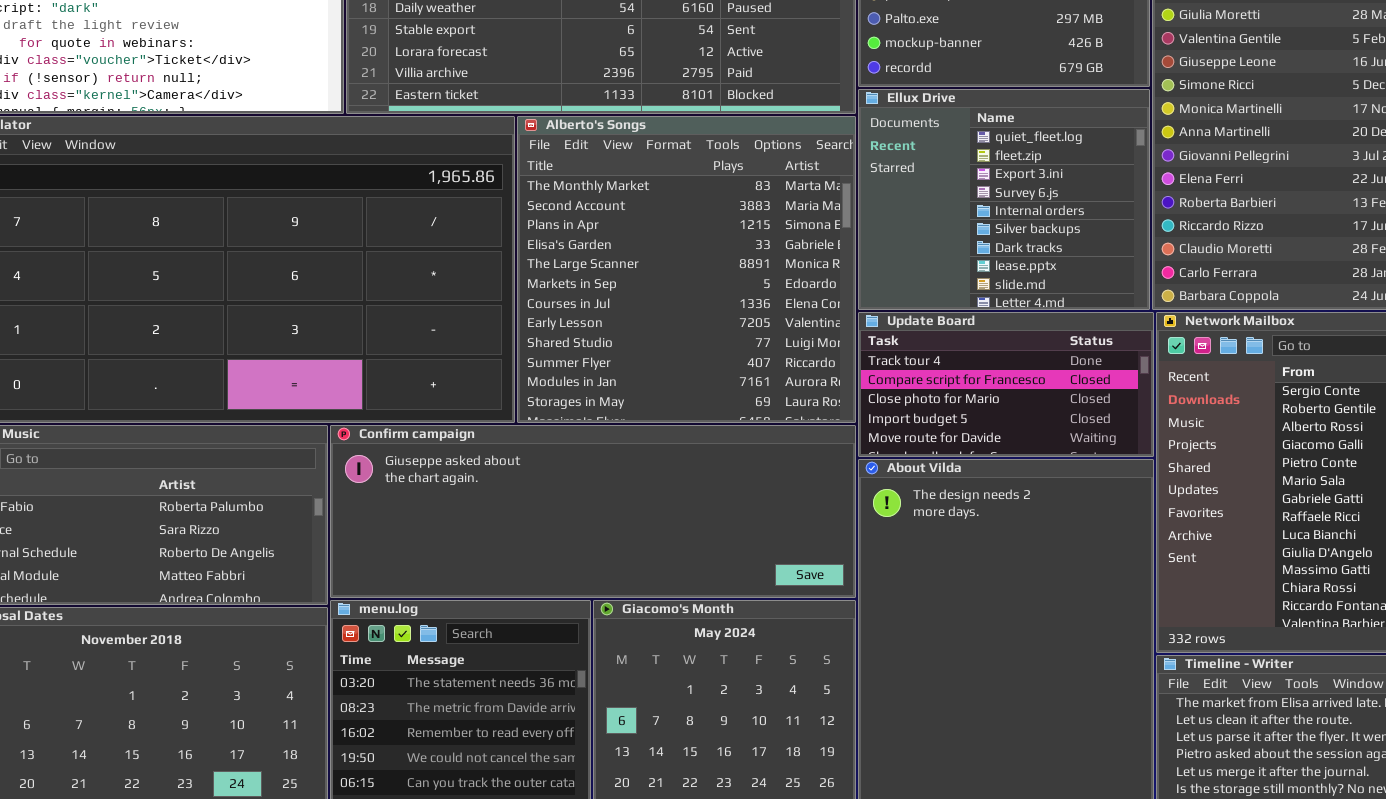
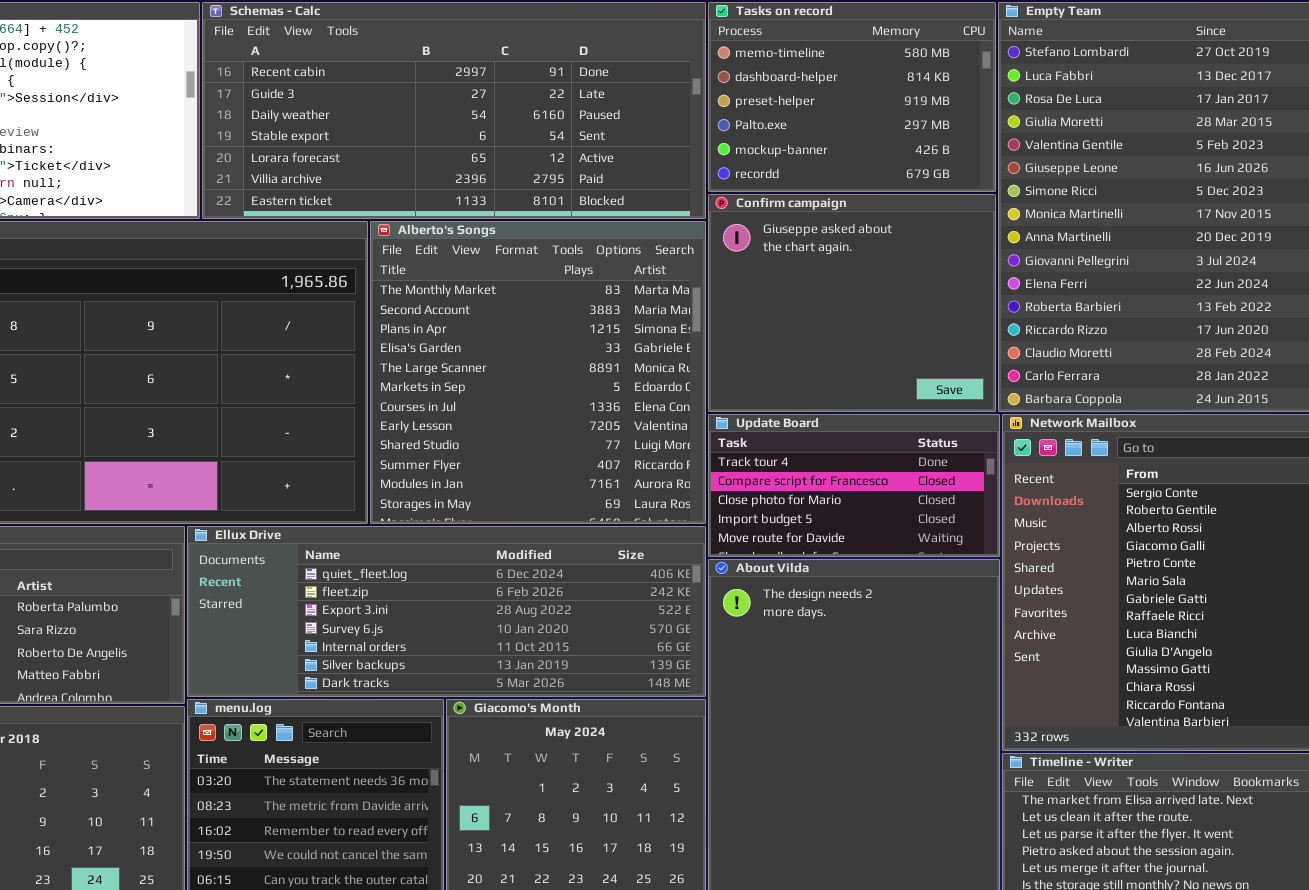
Ellux Drive: [858,89,1150,310] -> [187,526,706,697], moved, resized
Confirm campaign: [330,425,856,598] -> [708,194,996,412], moved, resized

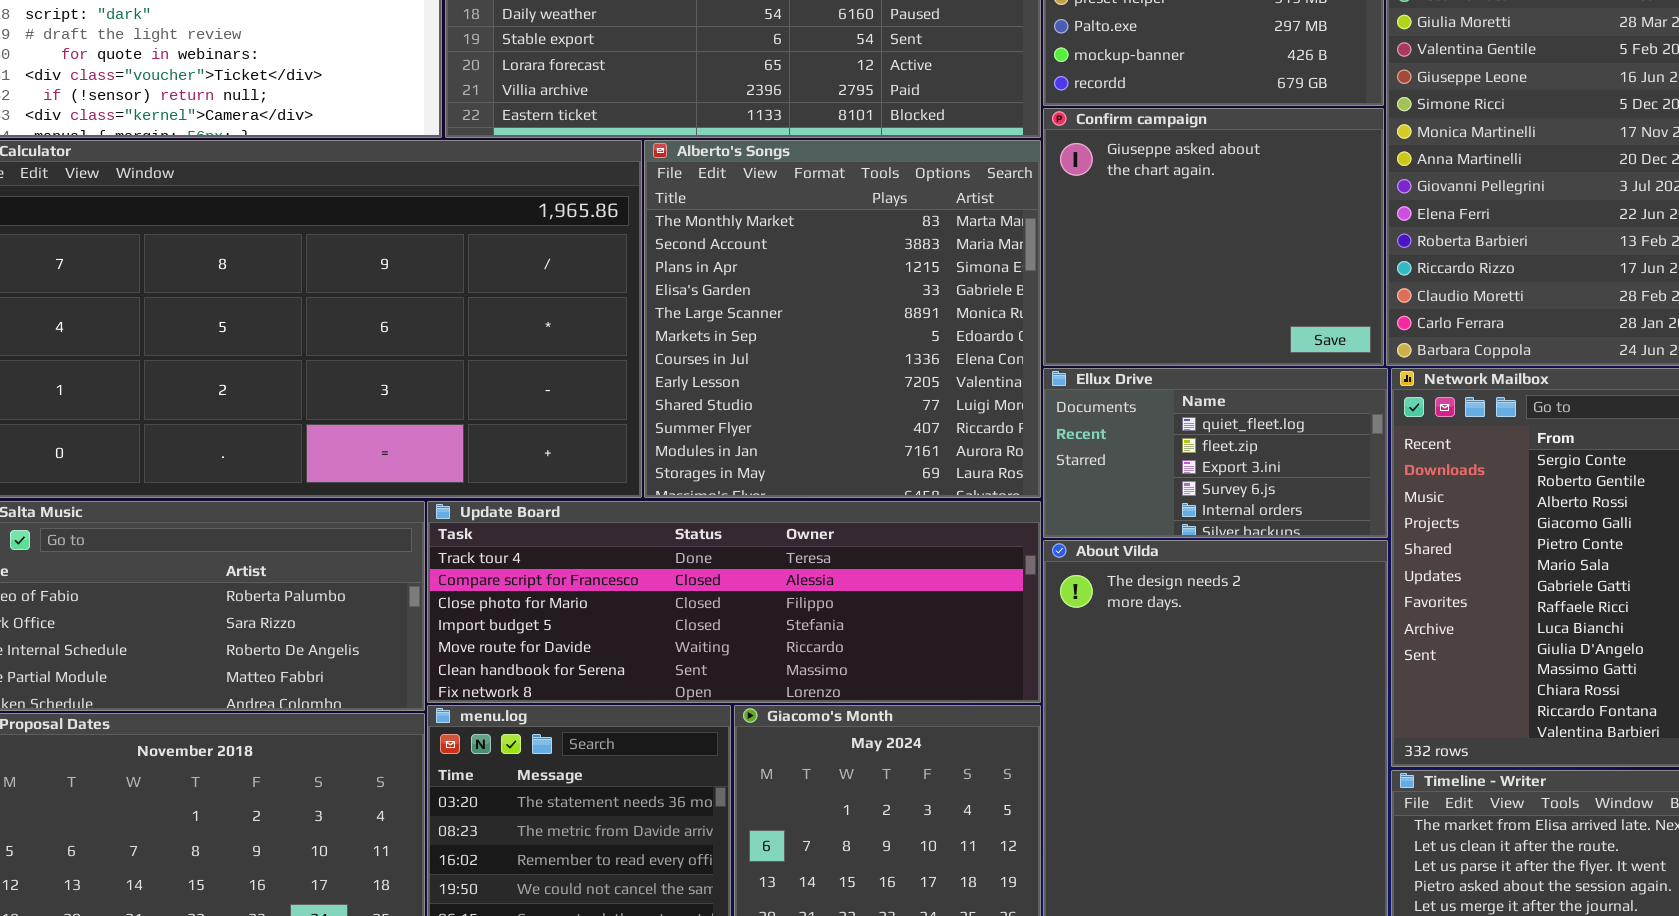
Update Board: [708,414,1000,557] -> [427,501,1041,703], moved, resized
Ellux Drive: [187,526,706,697] -> [1043,368,1388,538], moved, resized

